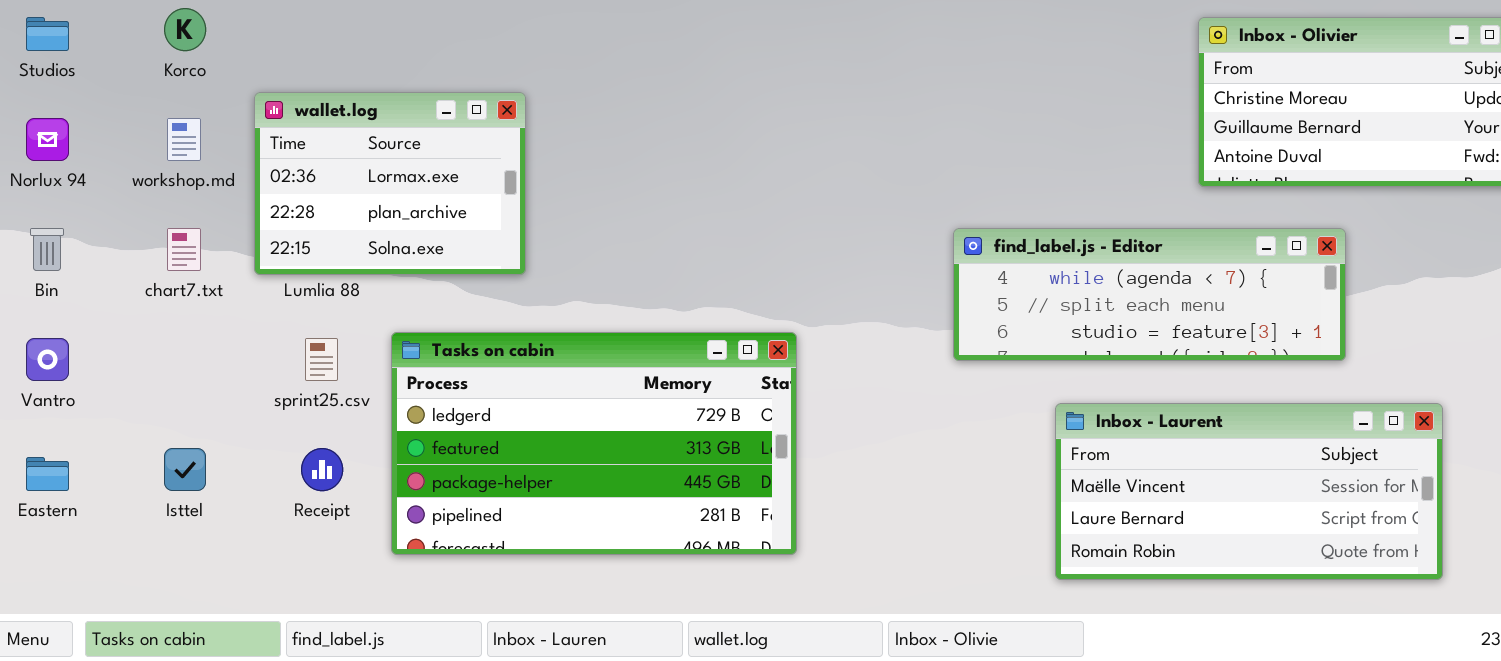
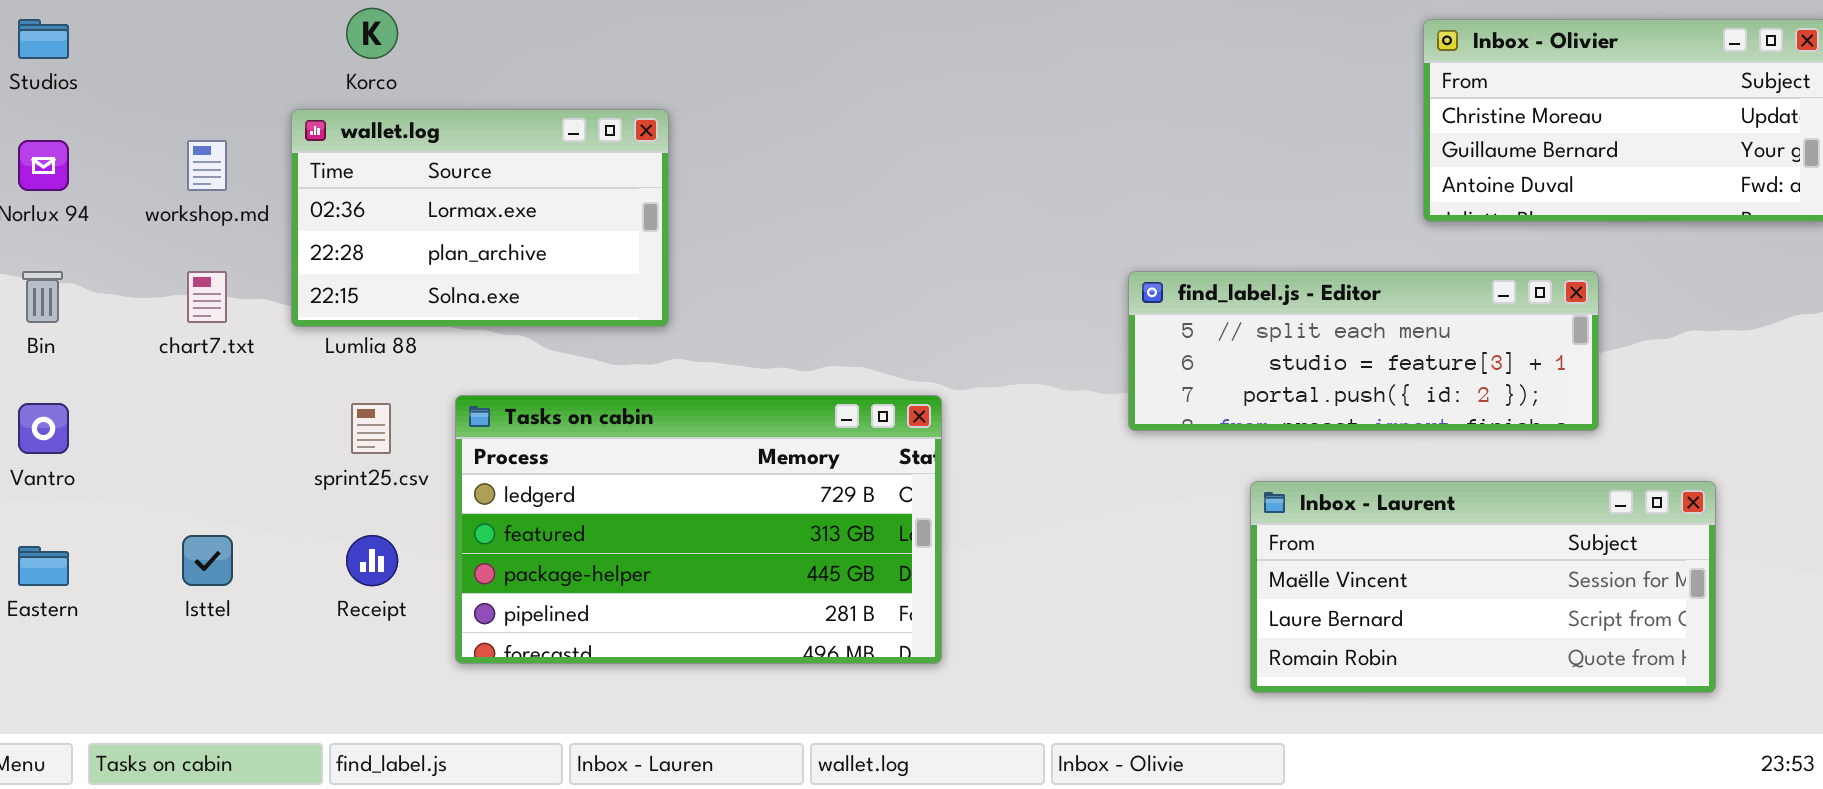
Korco: [164,8,206,51] -> [346,8,398,59], moved
wallet.log: [254,92,526,275] -> [291,109,669,327], resized
find_label.js - Editor: [953,228,1346,361] -> [1128,271,1599,431], scrolled down 1 row

